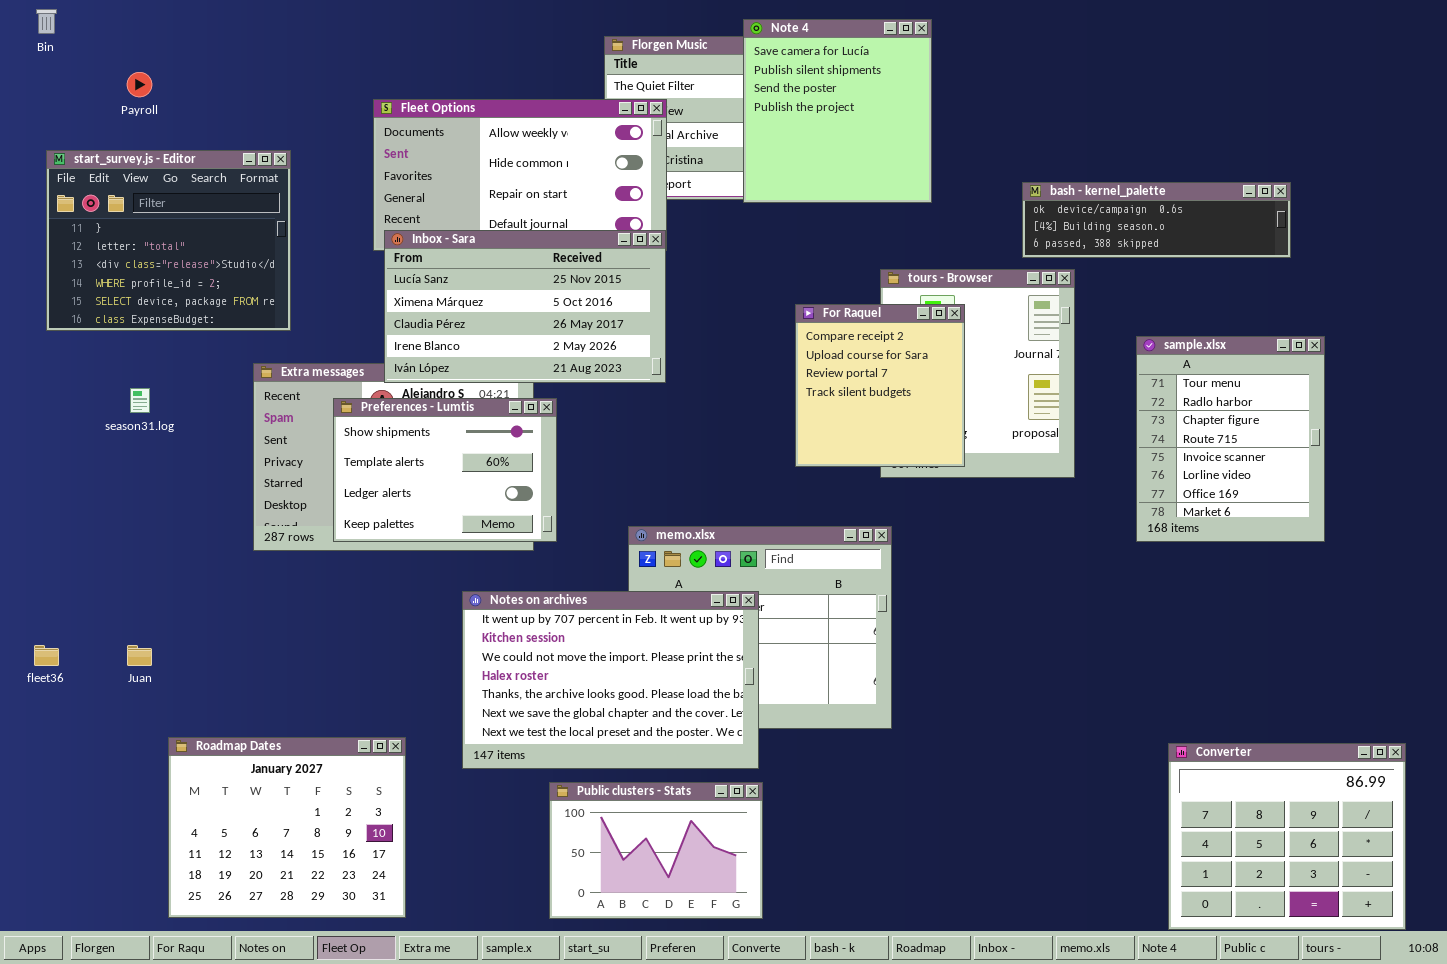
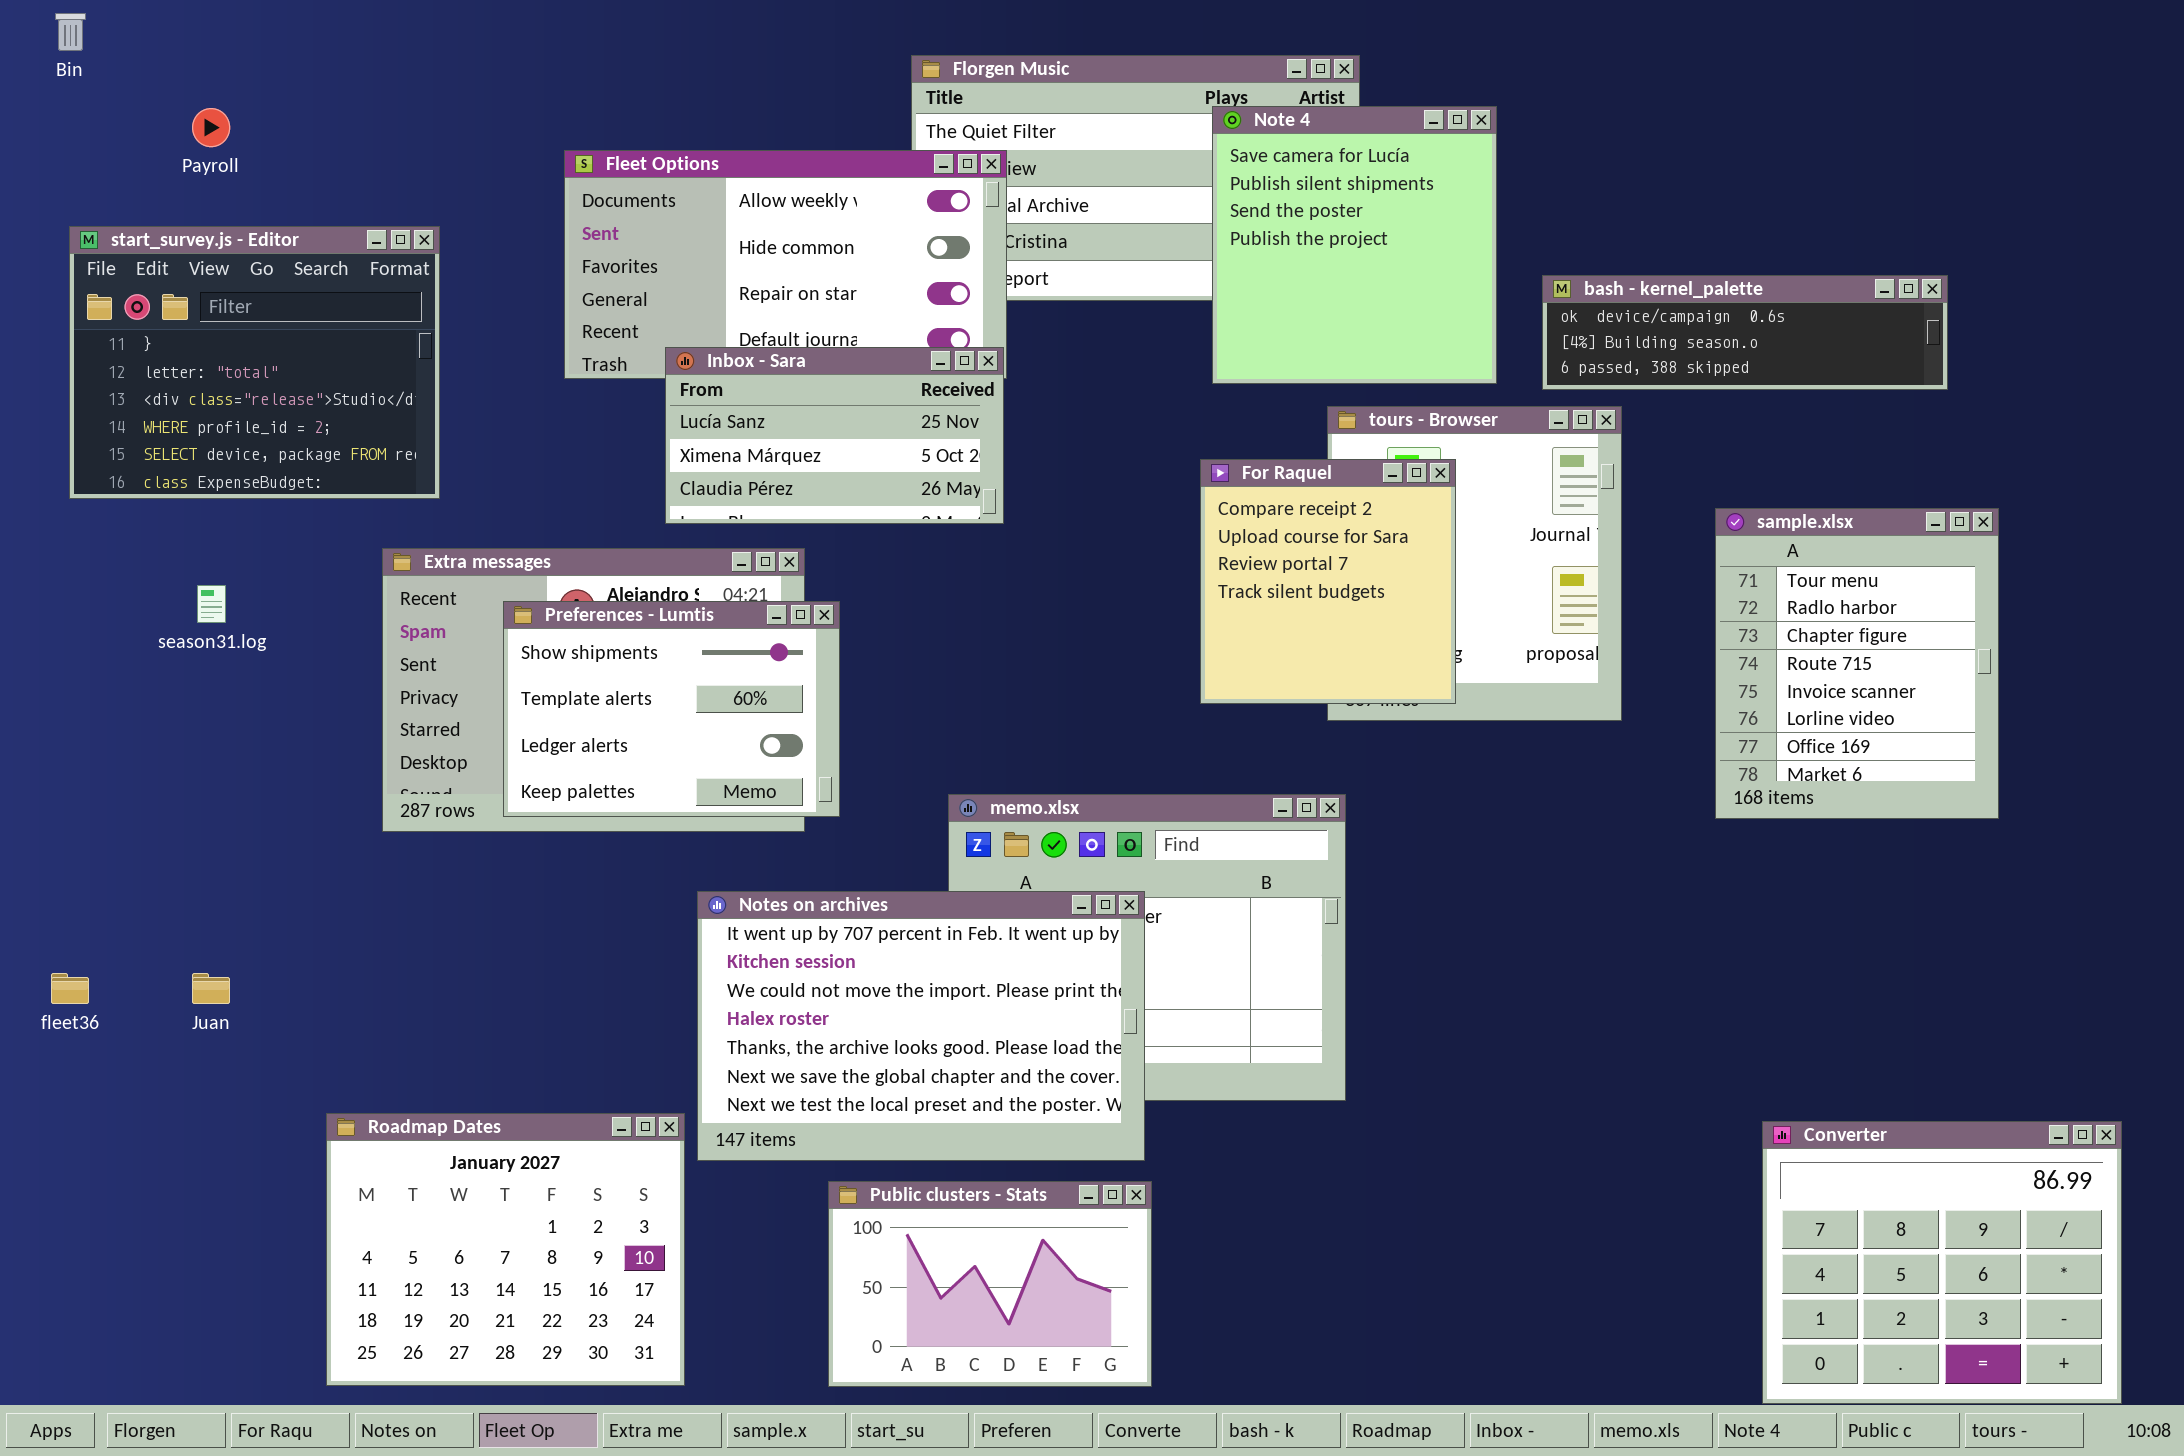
Note 4: [743,19,932,203] -> [1212,106,1497,384], moved
Inbox - Sara: [384,230,666,383] -> [665,347,1004,524], resized
Roadmap Dates: [168,737,406,918] -> [326,1113,685,1386], moved

